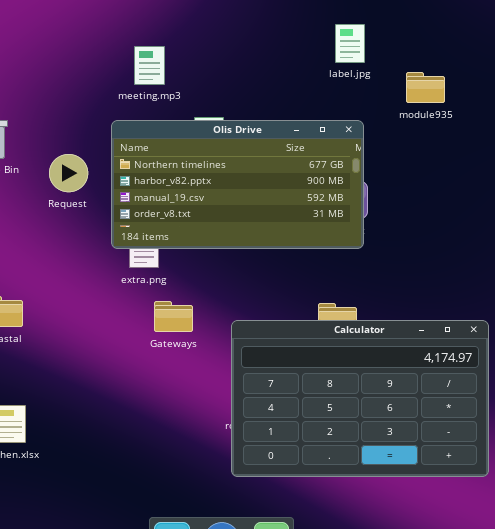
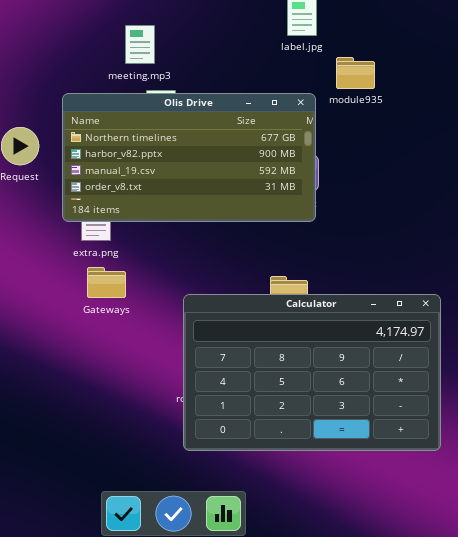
meeting.mp3: [134,46,165,85] -> [125,25,155,64], moved
module935: [406,72,445,103] -> [336,57,375,89], moved
Gateways: [154,301,193,332] -> [87,267,126,298], moved

